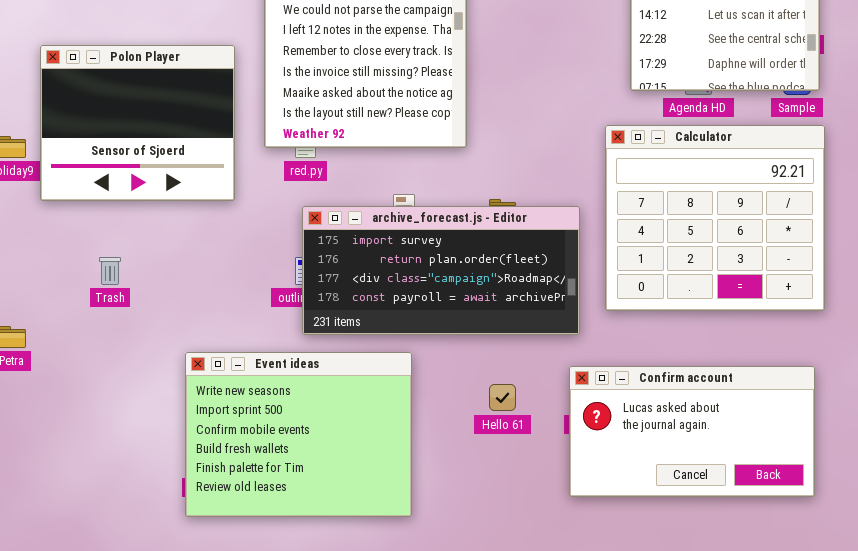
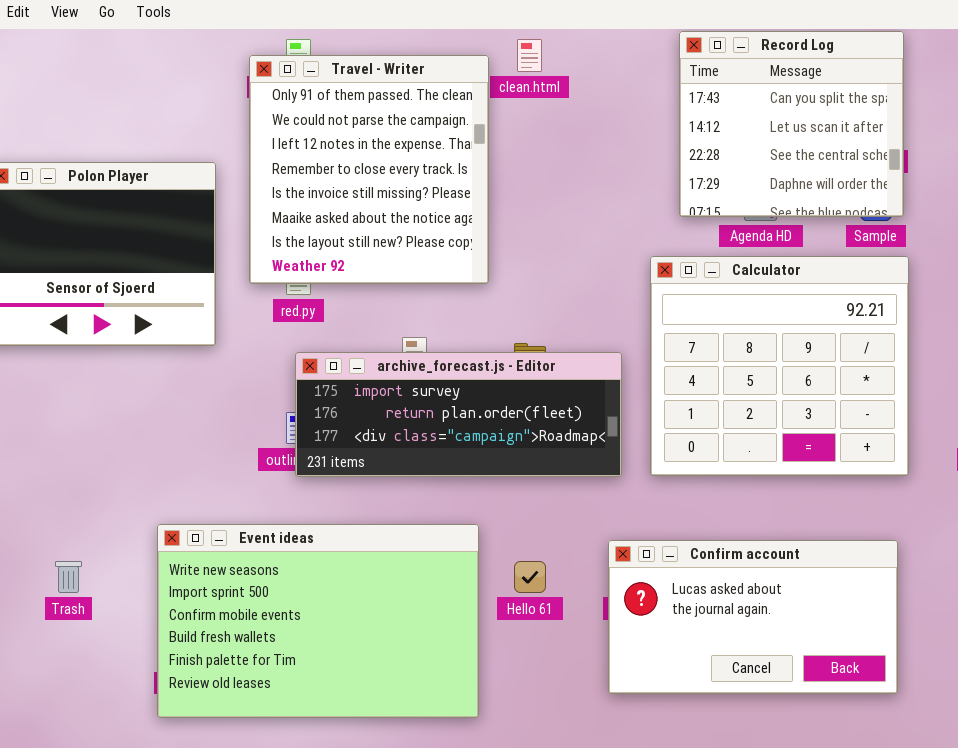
archive_forecast.js - Editor: [302,206,580,335] -> [295,352,622,477], resized
Trash: [99,257,121,285] -> [55,561,82,593], moved
Event ideas: [185,352,412,517] -> [157,524,479,718], resized

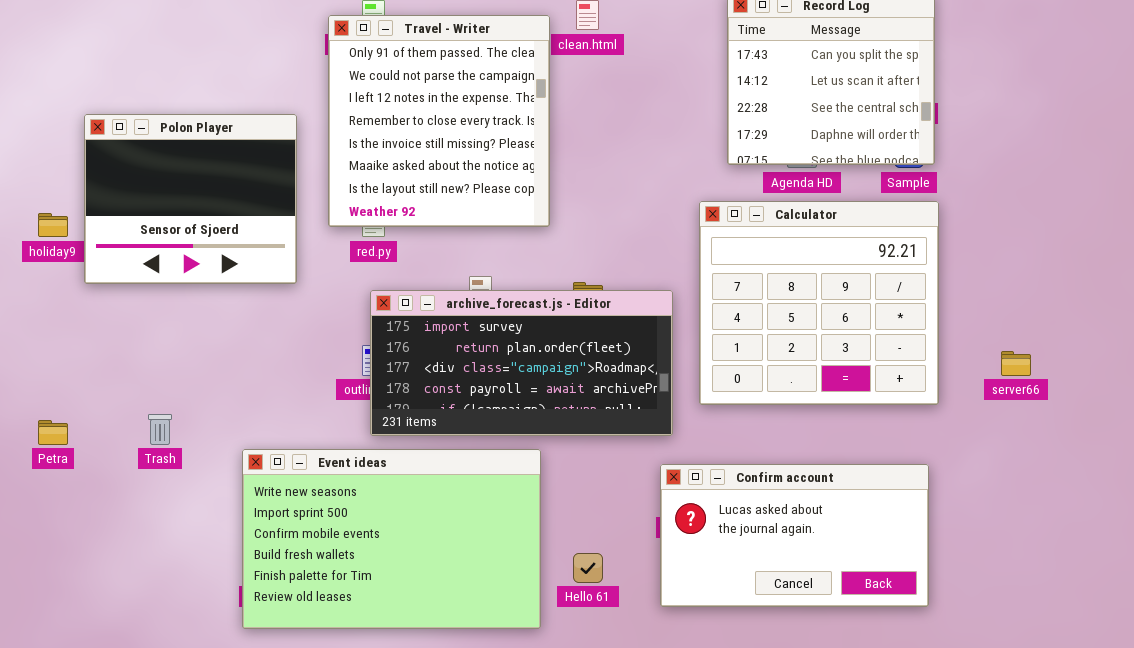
archive_forecast.js - Editor: [295,352,622,477] -> [370,290,673,436], resized
Trash: [55,561,82,593] -> [148,414,172,445], moved
Hello 61: [514,561,546,593] -> [573,553,603,583], moved

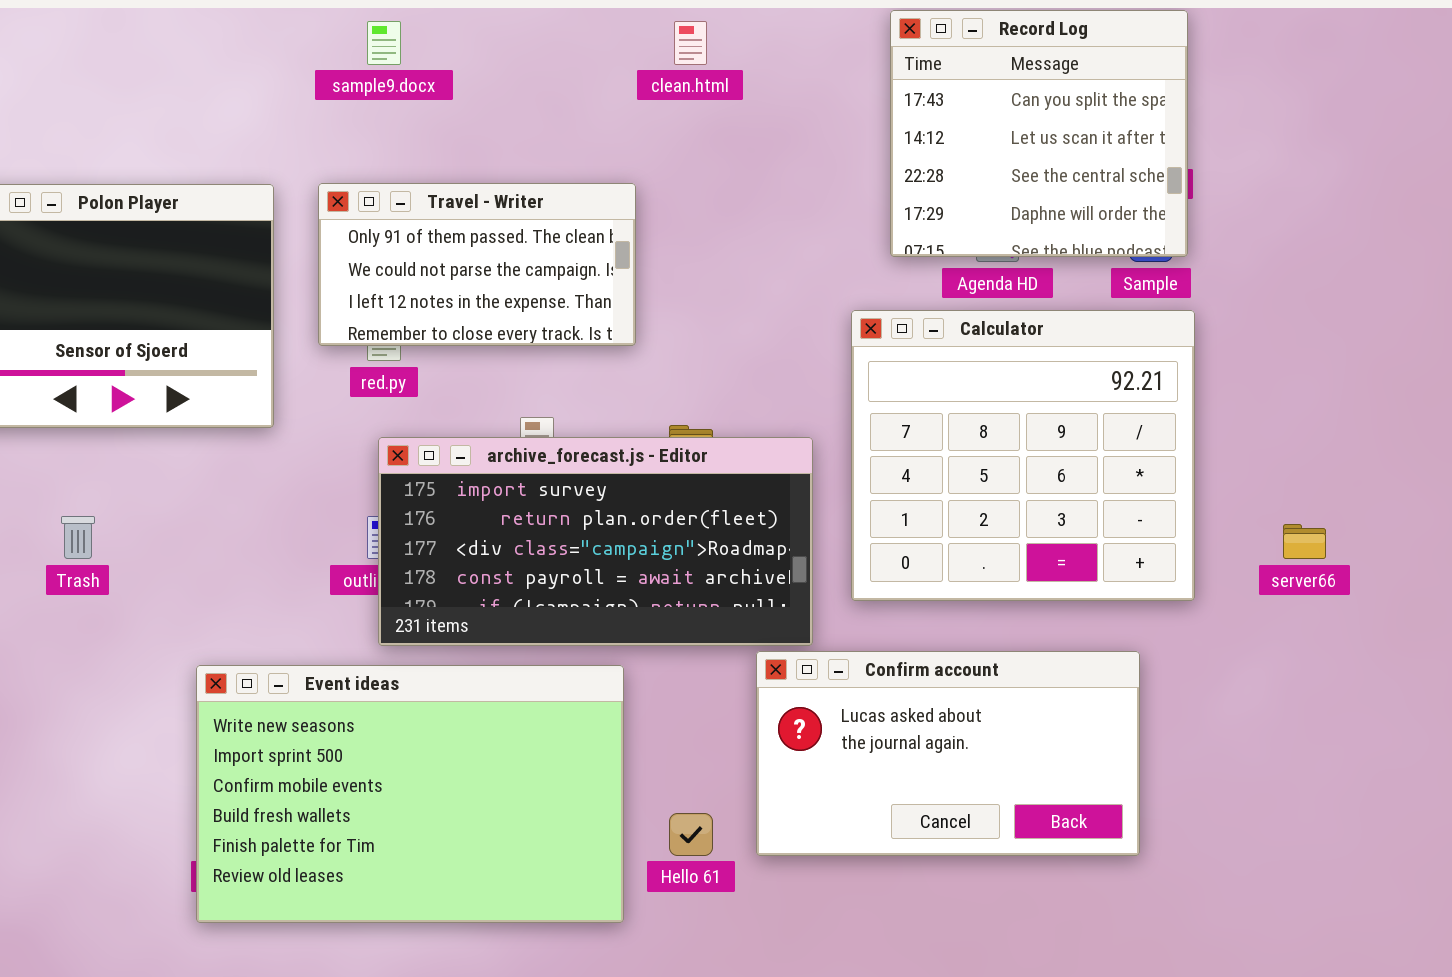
Travel - Writer: [328,15,550,227] -> [318,183,636,346], resized
Trash: [148,414,172,445] -> [61,516,95,559], moved
Confirm account: [660,464,929,607] -> [756,651,1140,856], moved

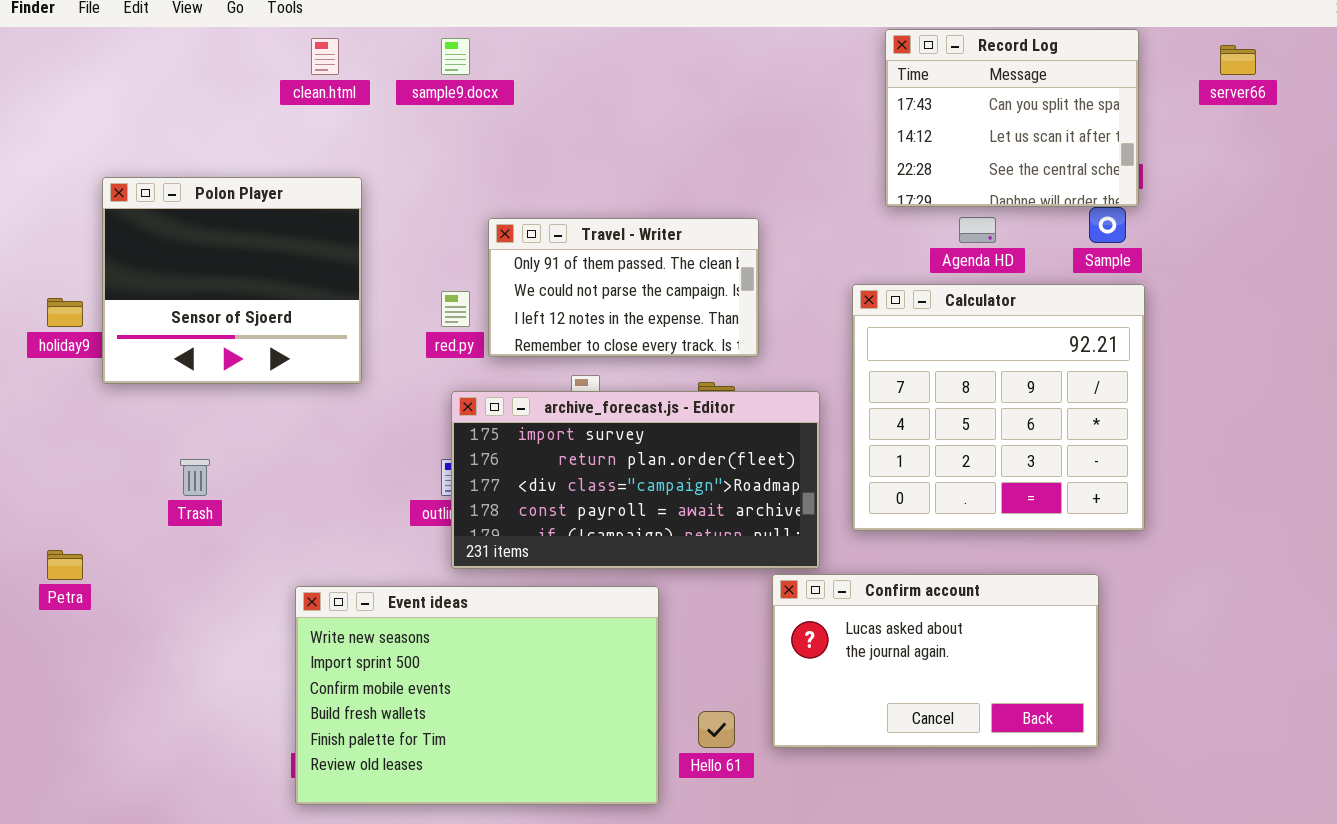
Record Log: [890,10,1188,257] -> [885,29,1139,207], resized
clean.html: [674,21,707,65] -> [311,38,339,75], moved
Travel - Writer: [318,183,636,346] -> [488,218,759,357], moved
server66: [1283,524,1326,559] -> [1220,45,1256,75], moved

